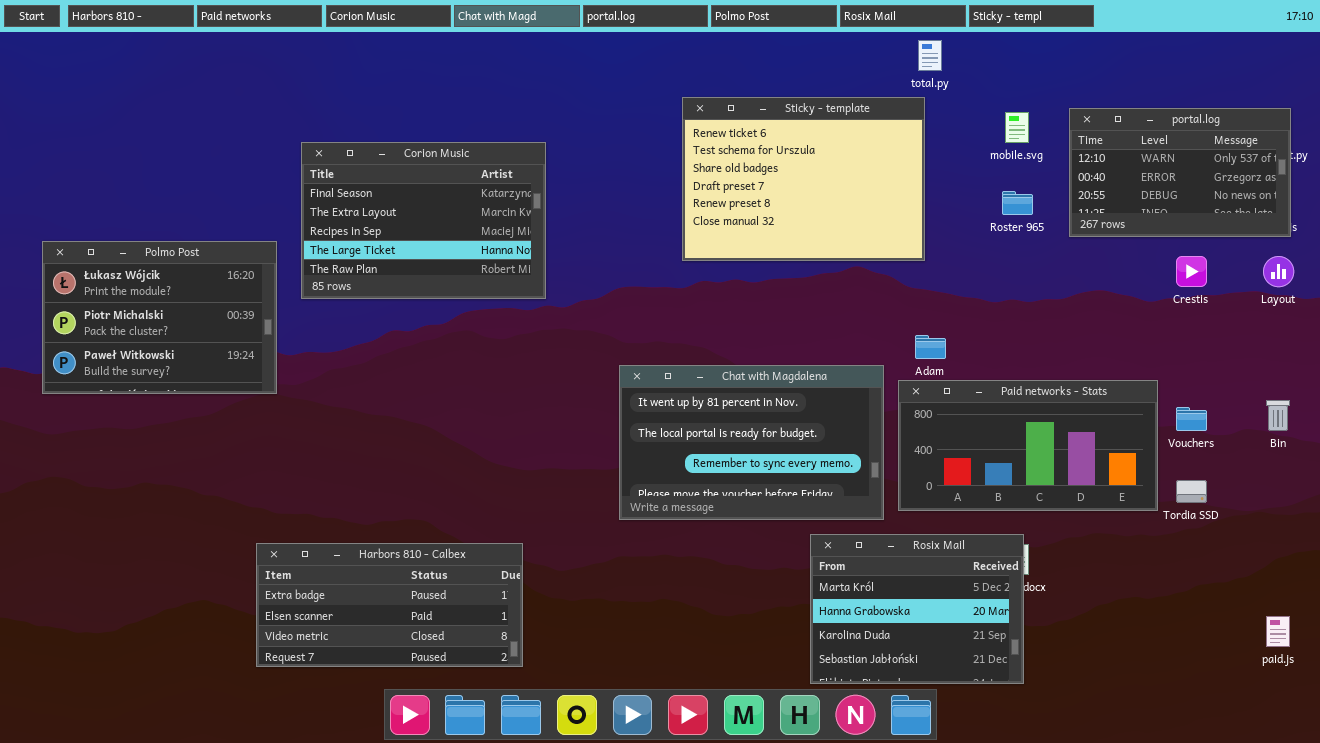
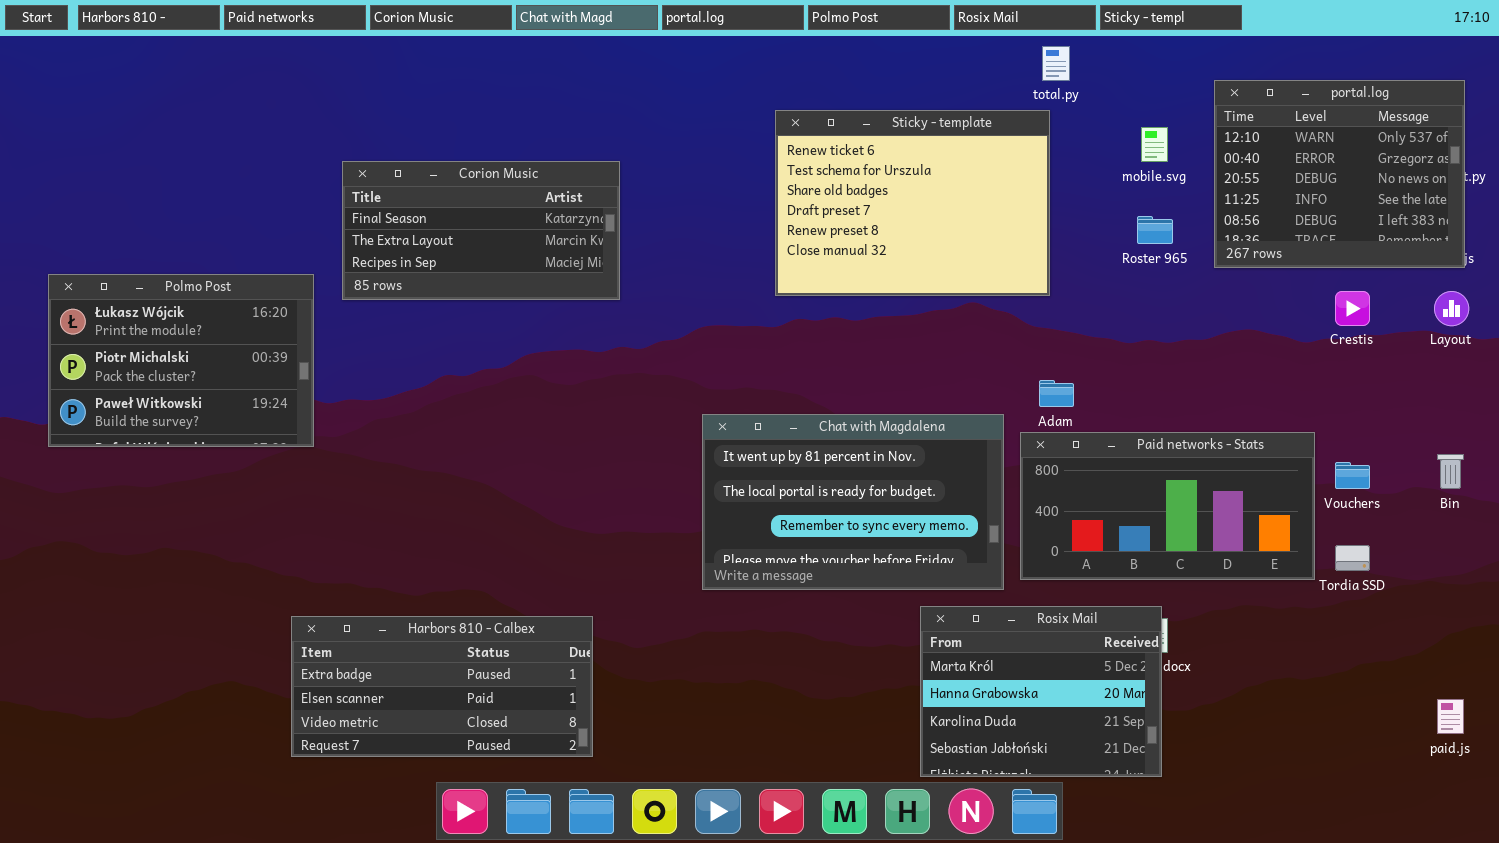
portal.log: [1069,108,1291,237] -> [1214,80,1465,268], resized
Corion Music: [301,142,546,299] -> [342,161,620,300], resized

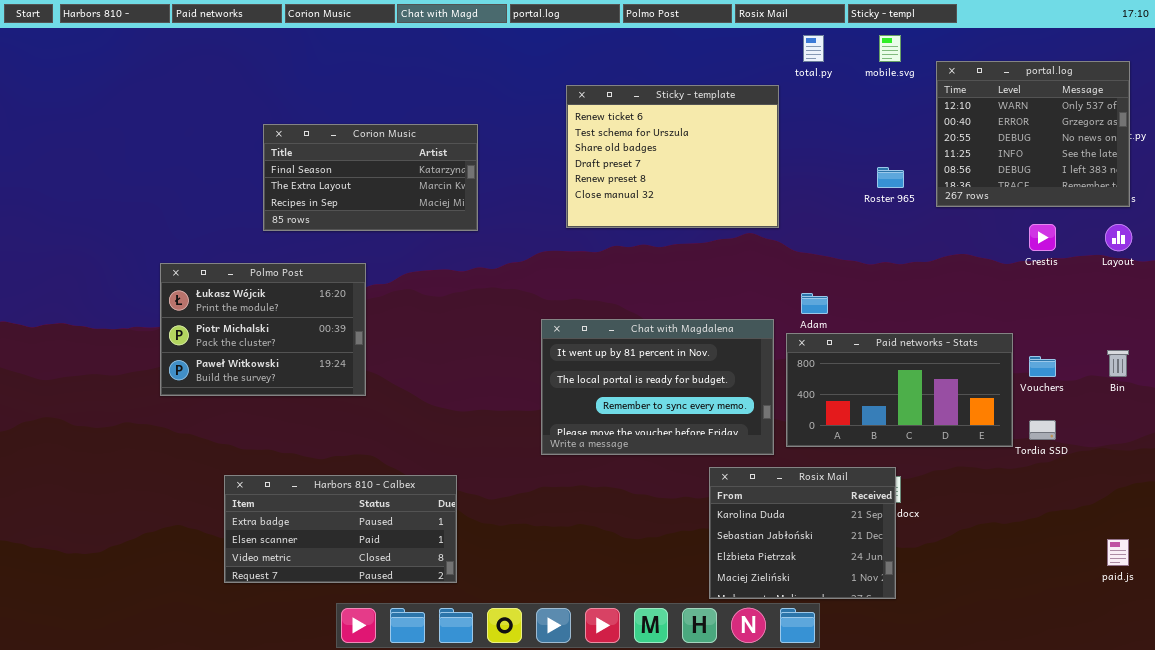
Sticky - template: [775,110,1050,296] -> [566,85,779,228], moved
mobile.svg: [1141,127,1168,162] -> [879,35,901,62], moved
Polmo Post: [48,274,314,447] -> [160,263,366,396], moved
Rosix Mail: [920,606,1162,777] -> [709,467,896,599], scrolled down 2 rows

